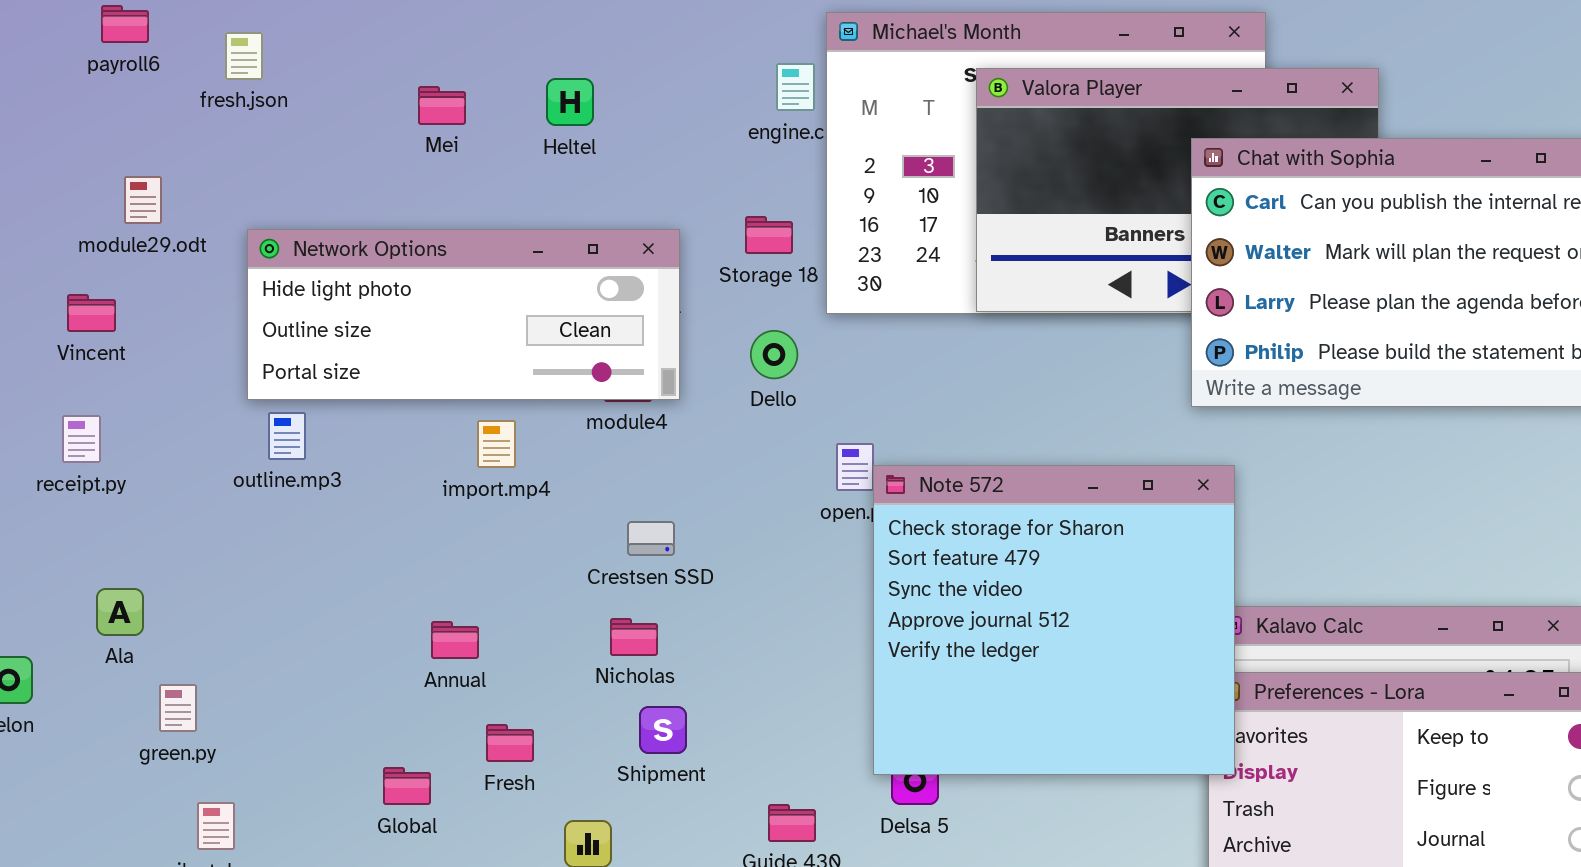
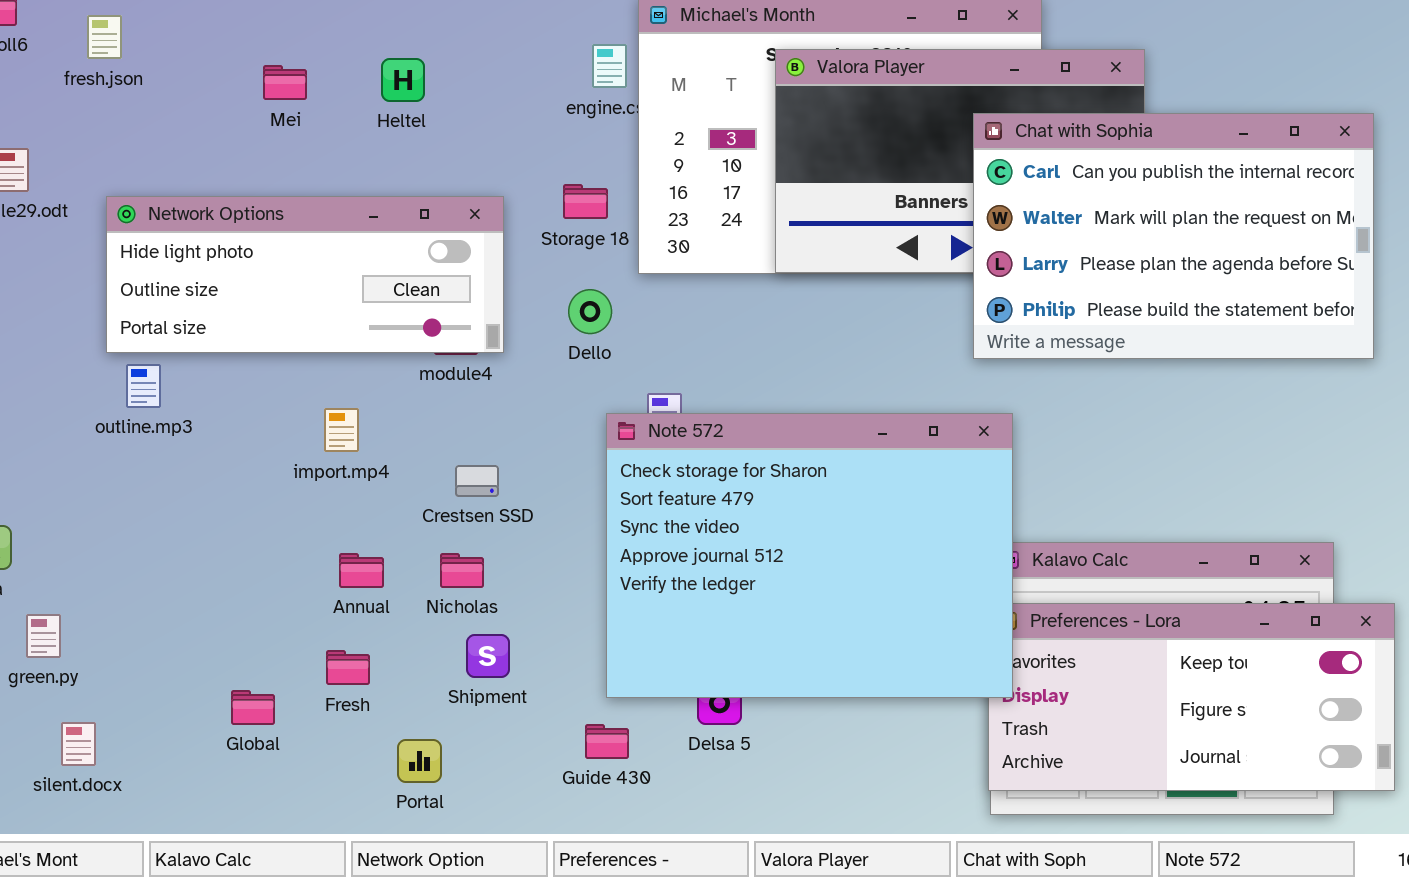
import.mp4: [477,420,516,468] -> [324,408,359,452], moved
Note 572: [873,465,1235,775] -> [606,413,1013,698], resized
Annual: [431,621,479,659] -> [339,553,384,588], moved

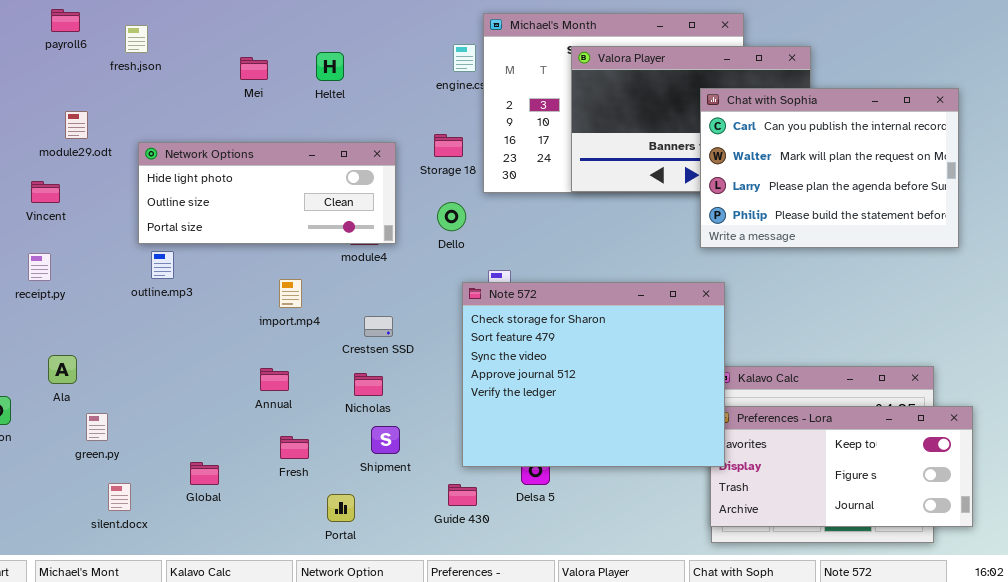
Annual: [339,553,384,588] -> [260,368,289,391], moved
Global: [231,690,275,725] -> [190,462,219,485], moved

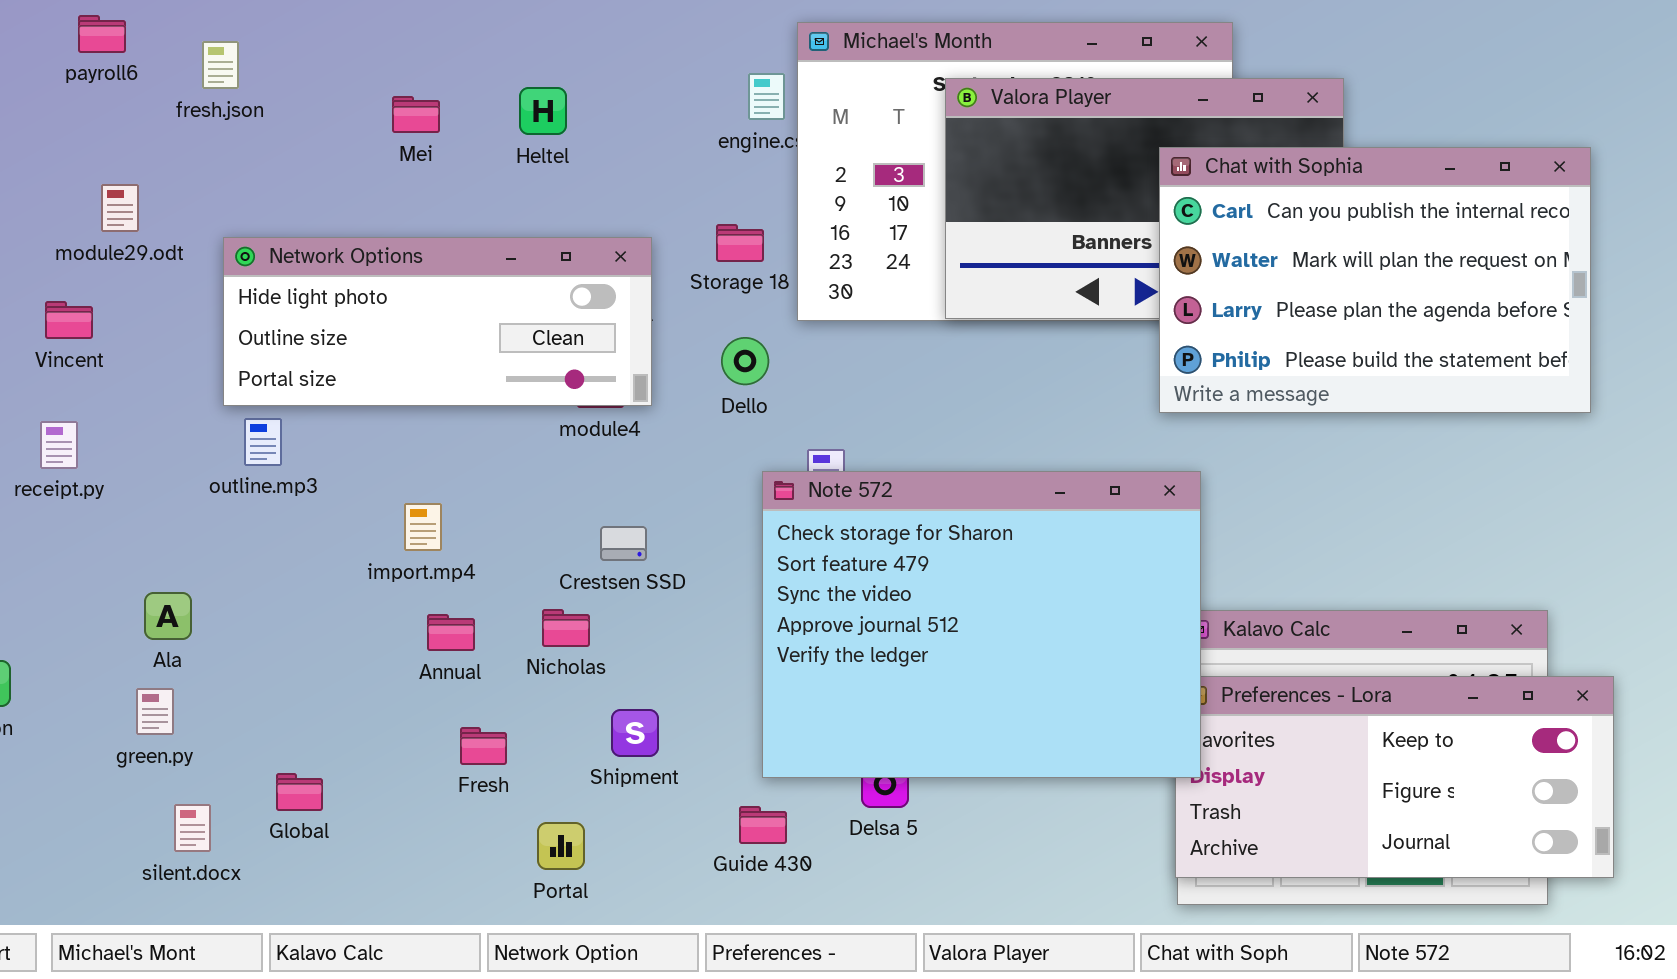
import.mp4: [279,279,302,308] -> [404,503,442,551], moved
Ala: [48,355,77,384] -> [144,592,192,640], moved
Nicholas: [354,373,383,396] -> [542,609,590,647], moved
Global: [190,462,219,485] -> [276,773,323,811], moved

